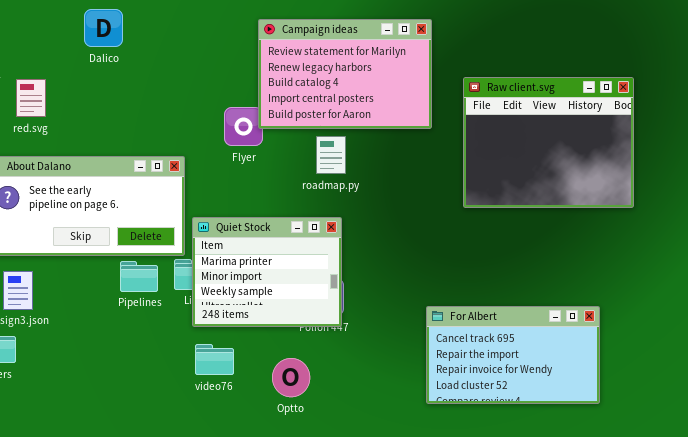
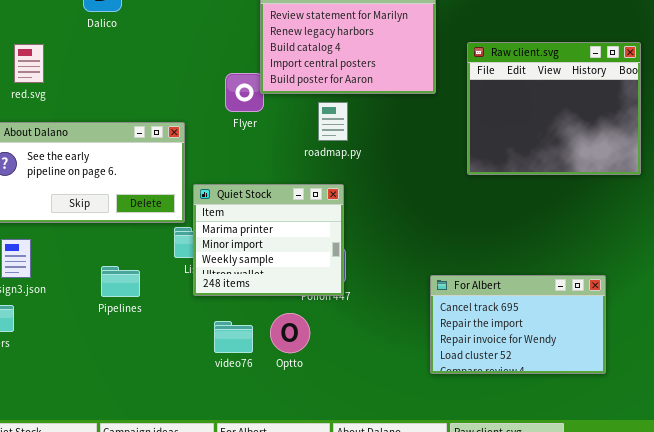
Pipelines: [120,261,158,292] -> [101,266,140,297], moved
video76: [195,344,234,375] -> [214,321,253,353], moved
Optto: [272,358,310,397] -> [270,313,310,353], moved

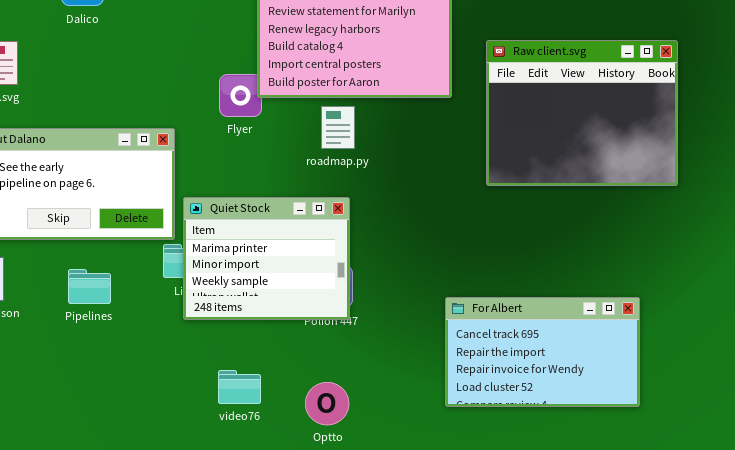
Pipelines: [101,266,140,297] -> [68,269,111,304], moved
Optto: [270,313,310,353] -> [305,382,349,425], moved
video76: [214,321,253,353] -> [218,370,261,404], moved

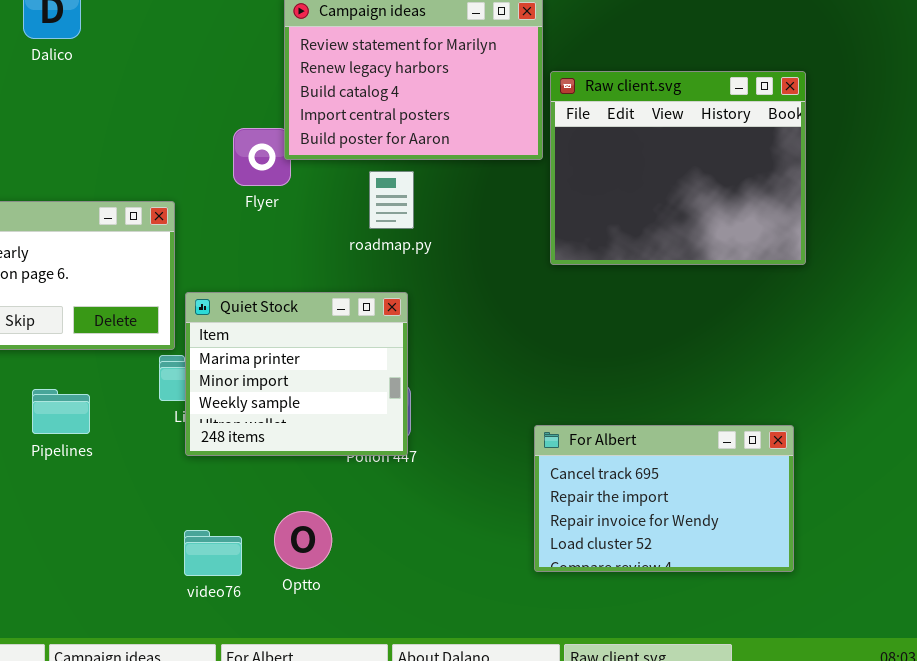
Raw client.svg: [486,40,678,186] -> [550,71,806,265], moved
video76: [218,370,261,404] -> [184,530,242,576], moved
Optto: [305,382,349,425] -> [274,511,332,569], moved

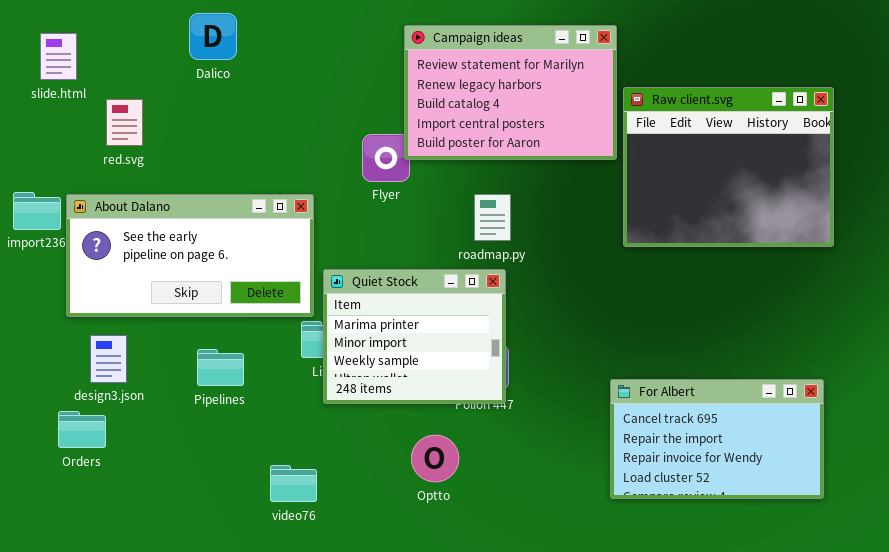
roadmap.py: [369,171,414,229] -> [474,194,511,241], moved
Optto: [274,511,332,569] -> [411,435,459,482], moved
video76: [184,530,242,576] -> [270,465,317,502], moved

